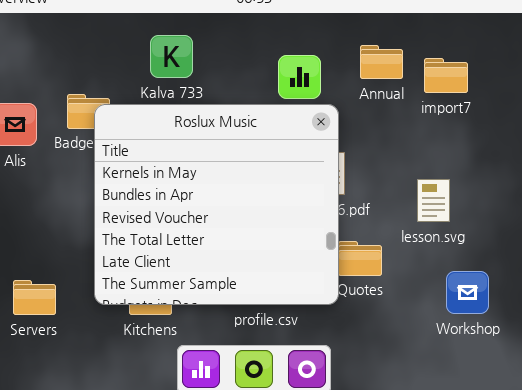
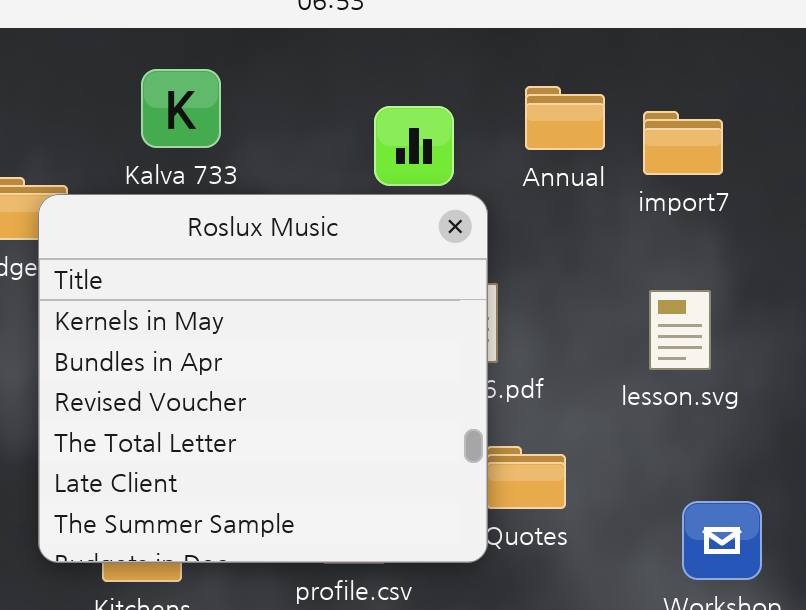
lesson.svg: [417,179,450,222] -> [649,290,711,370], moved

